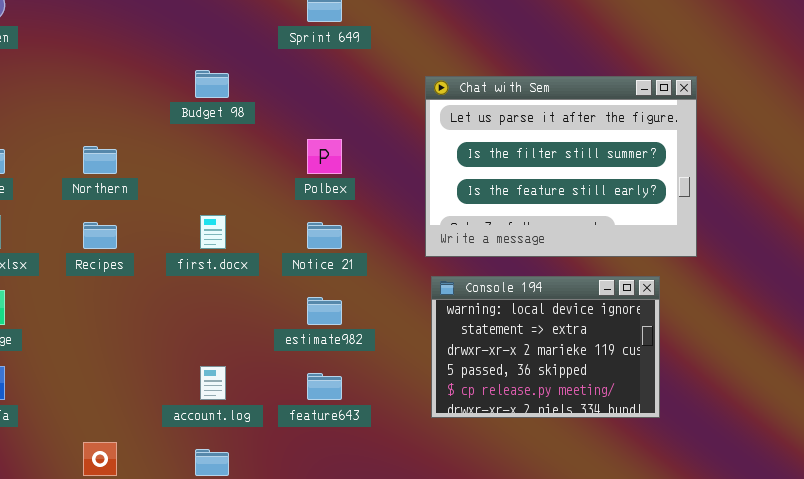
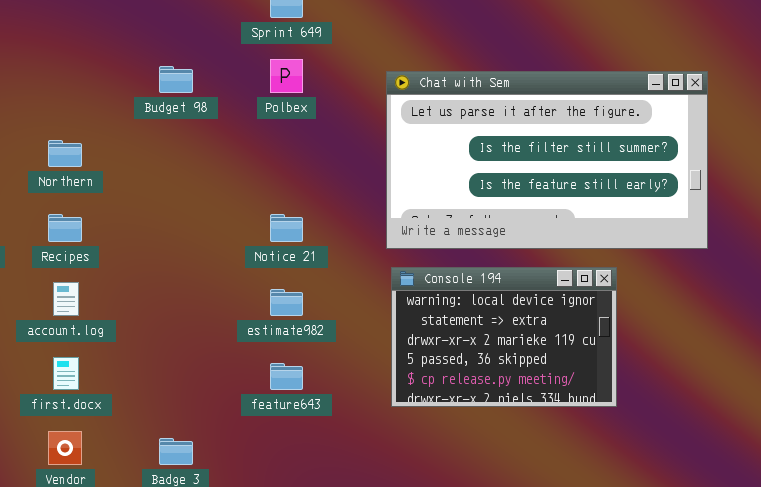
Chat with Sem: [425,76,697,257] -> [386,71,708,249], resized
Polbex: [307,139,342,174] -> [270,59,303,93], moved
first.docx: [200,215,226,249] -> [53,357,79,390], moved
account.log: [200,366,226,400] -> [53,282,79,316], moved

